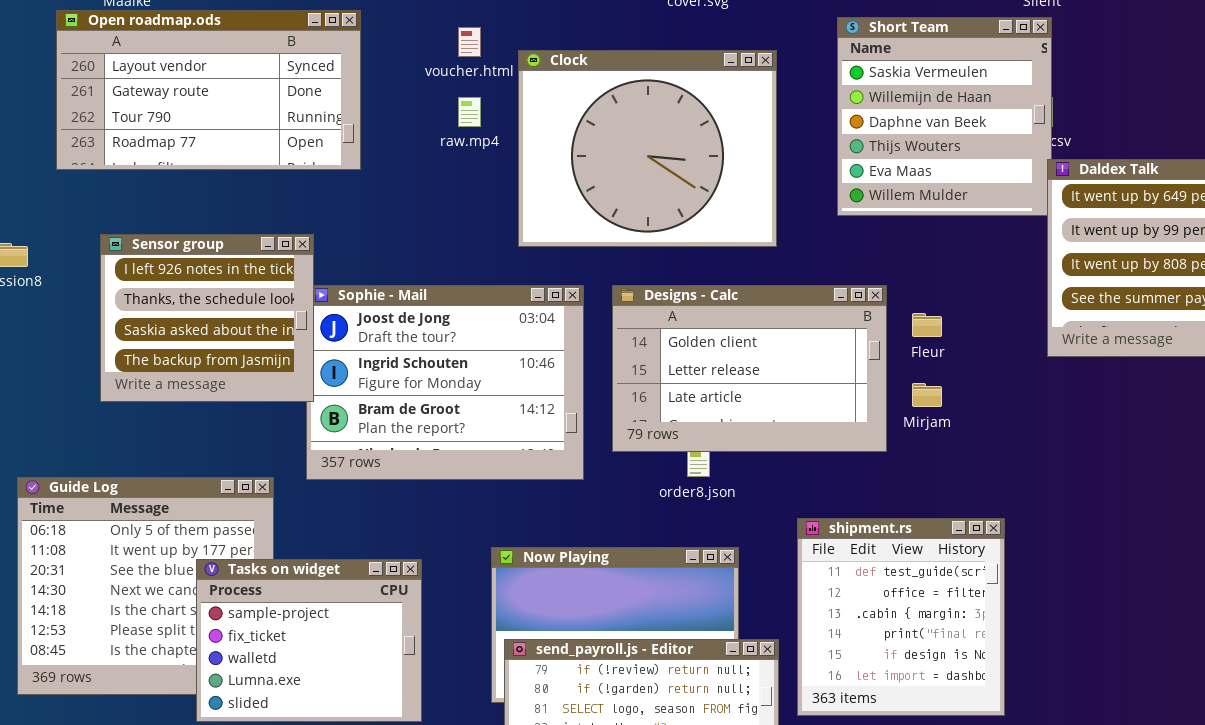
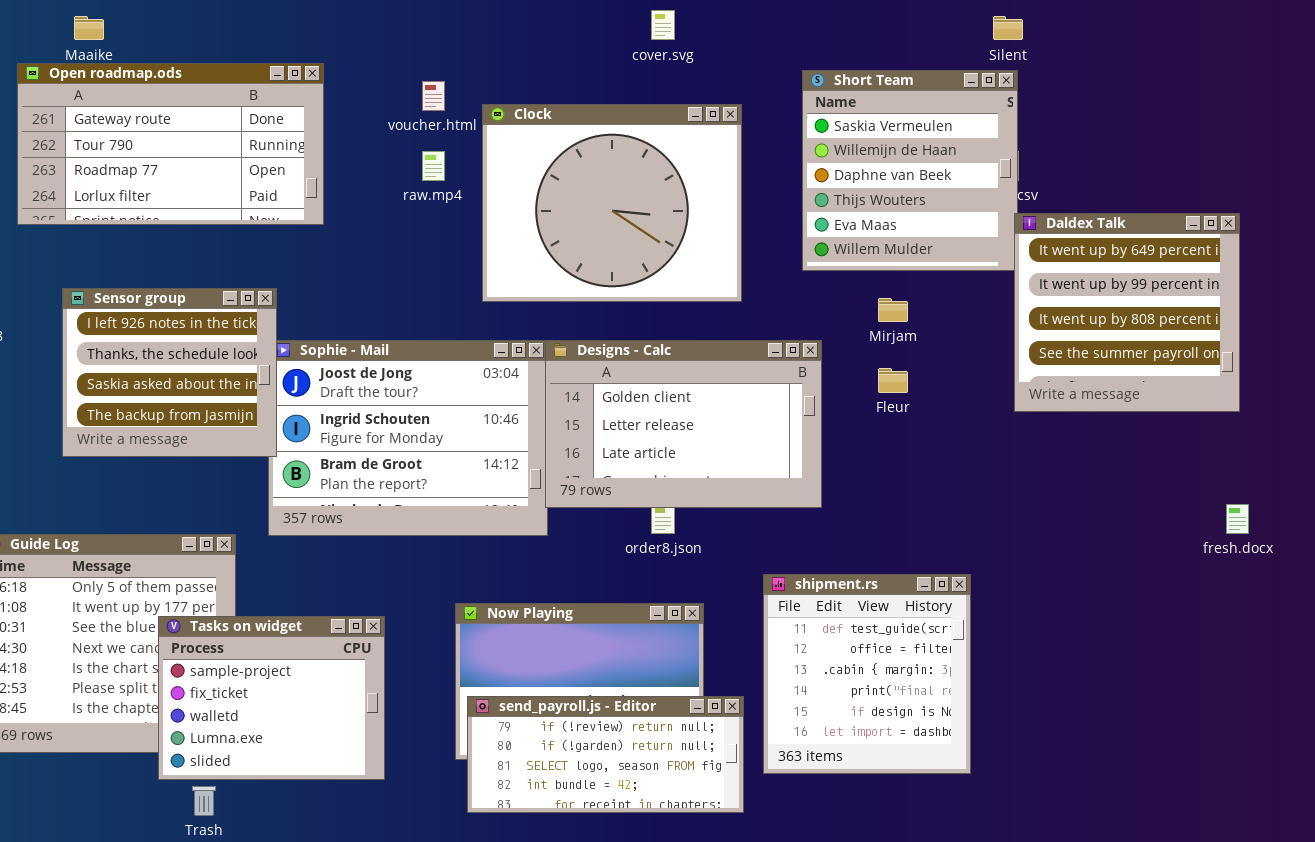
Open roadmap.ods: [56,10,361,170] -> [17,63,324,225], scrolled down 1 row
Designs - Calc: [612,285,887,452] -> [545,340,822,508], moved
Mirjam: [912,383,942,407] -> [878,298,908,322], moved

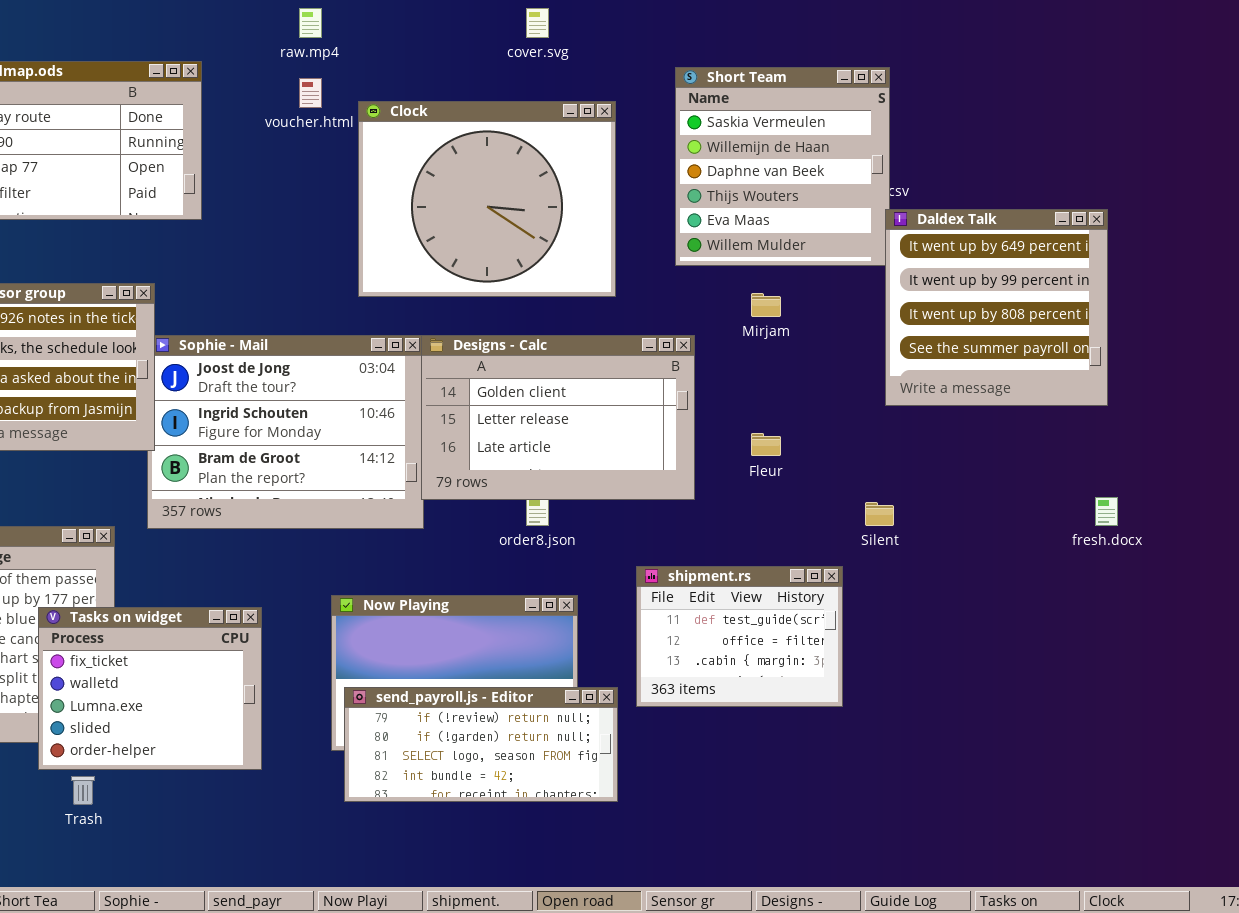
Silent: [993,16,1023,40] -> [865,502,894,526], moved
raw.mp4: [422,151,445,181] -> [299,8,322,38], moved
Fleur: [878,368,908,393] -> [751,433,781,456], moved
shipment.rs: [763,574,971,774] -> [636,566,843,707], resized
Tasks on widget: [158,616,385,780] -> [38,607,262,770], scrolled down 1 row

